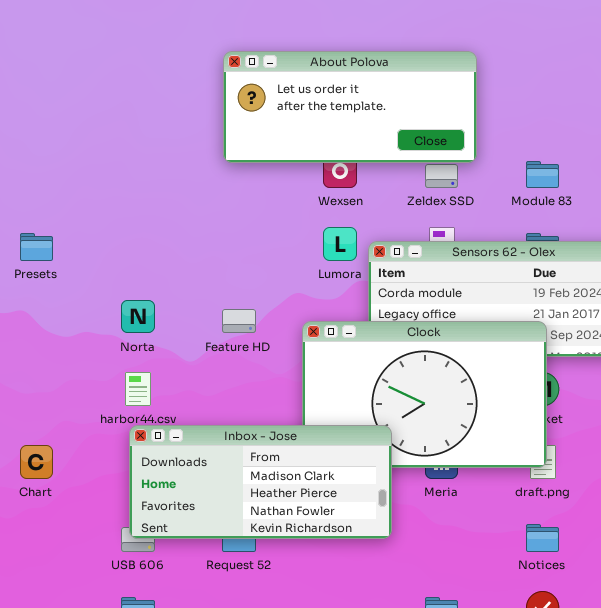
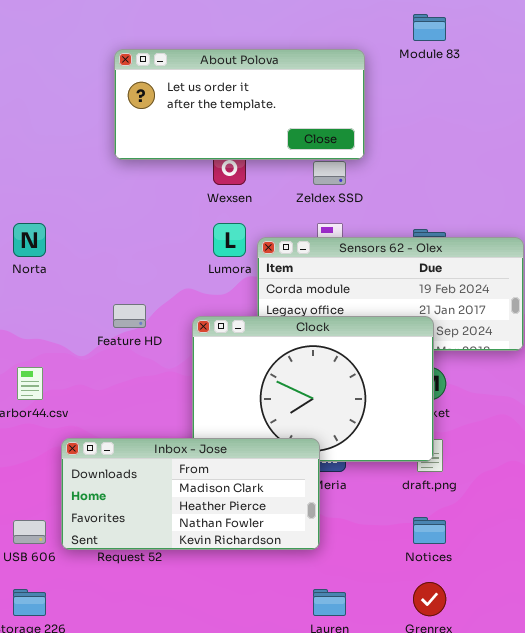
Module 83: [526,161,559,188] -> [413,14,446,41], moved
Norta: [121,300,155,333] -> [13,223,46,257], moved
Inbox - Jose: [129,425,392,539] -> [61,438,320,550], moved

